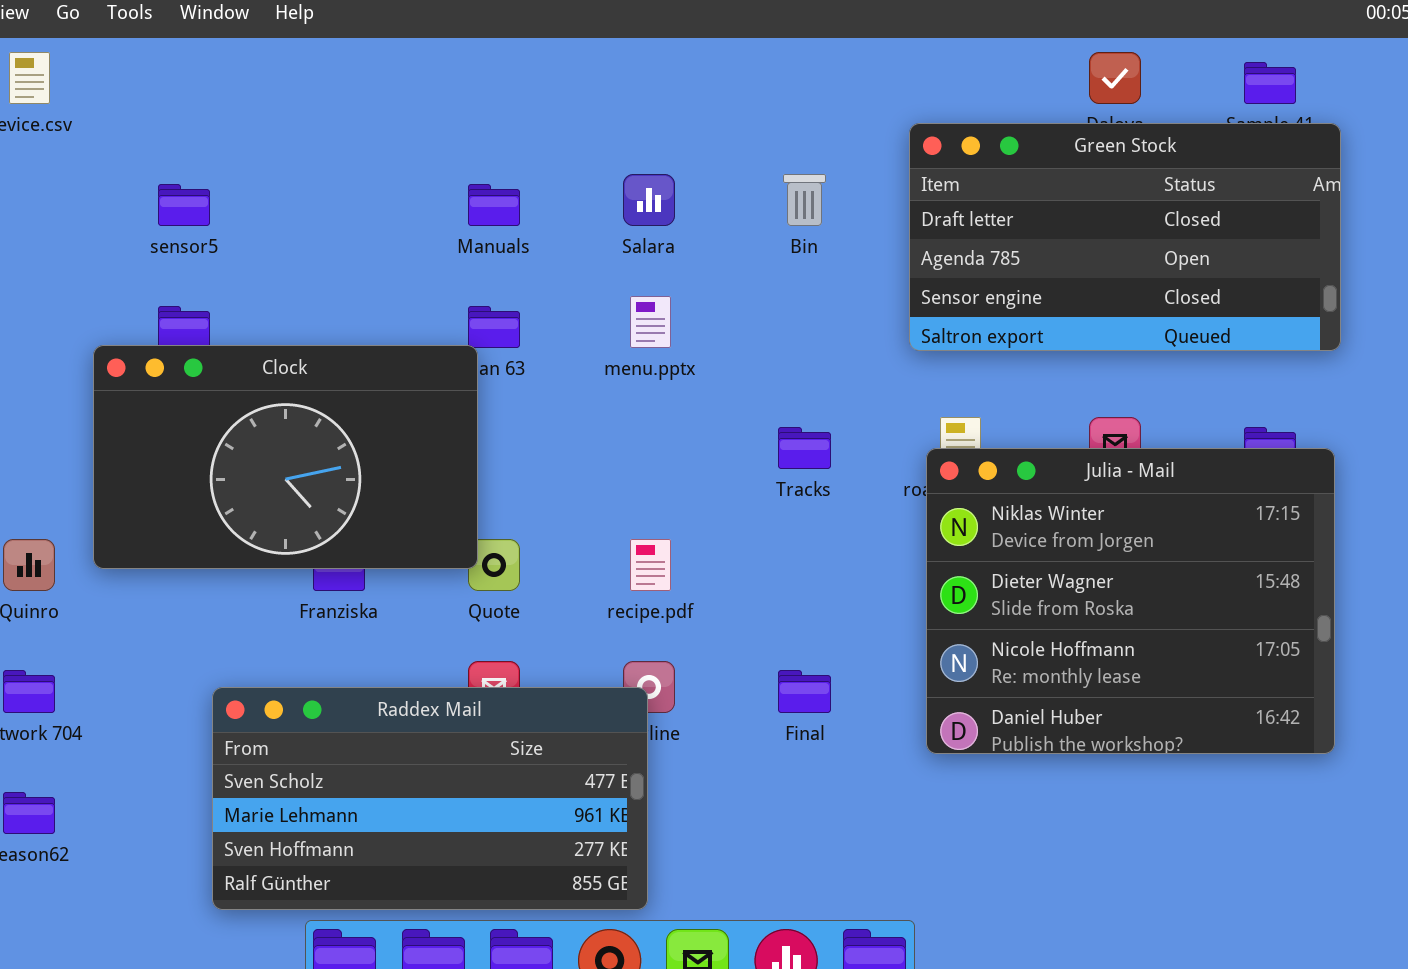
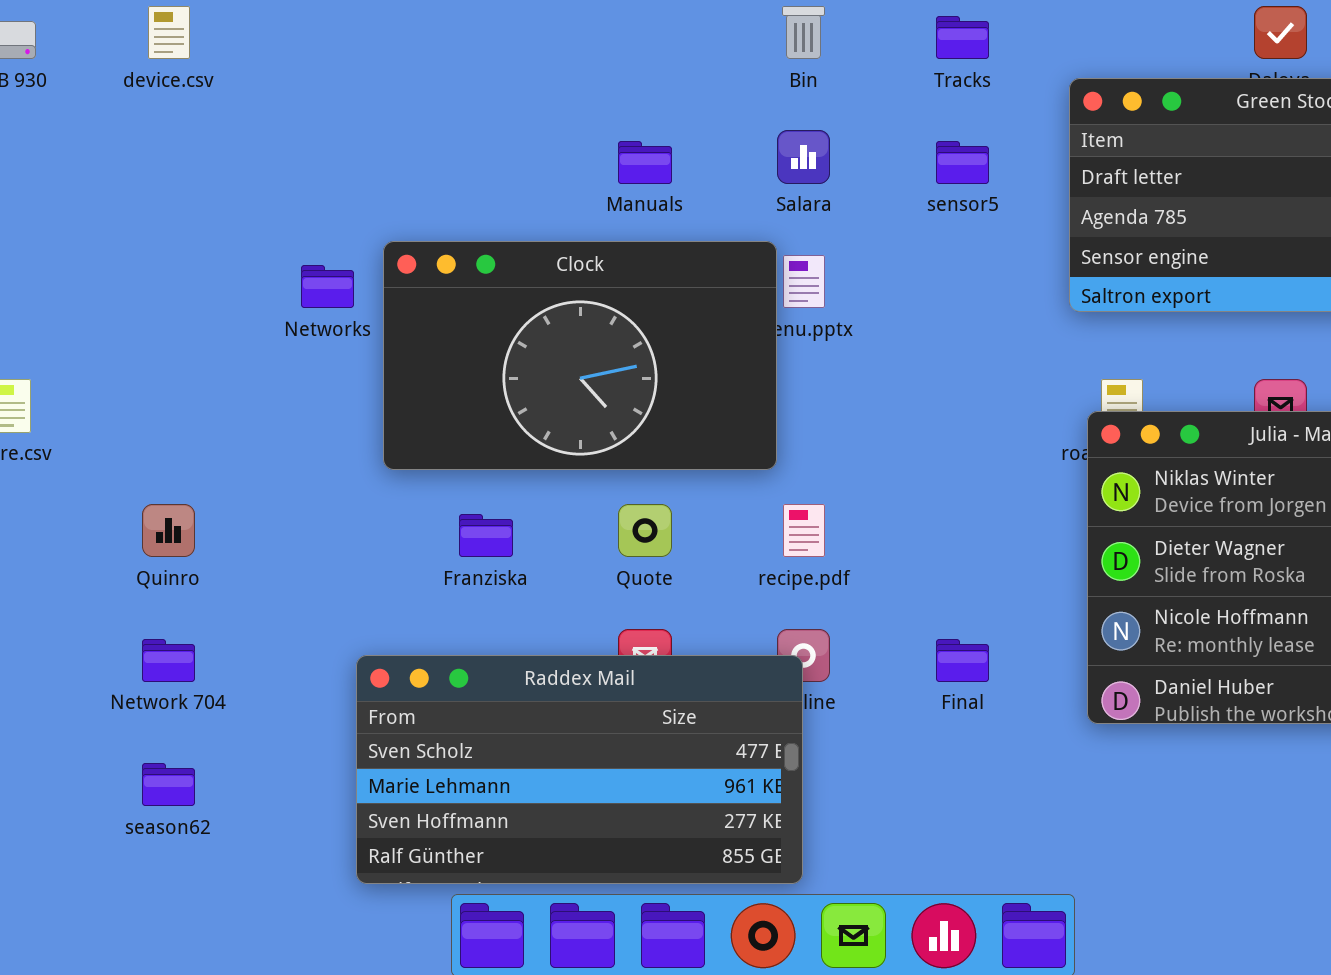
Bin: [783,174,826,226] -> [782,6,825,59], moved
sensor5: [158,184,210,226] -> [936,141,989,184], moved
Clock: [93,345,478,569] -> [383,241,777,470], moved
Tracks: [778,427,831,469] -> [936,16,989,59], moved

